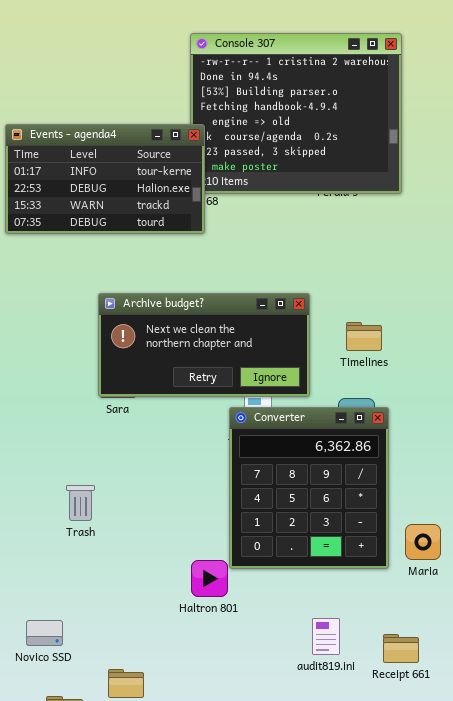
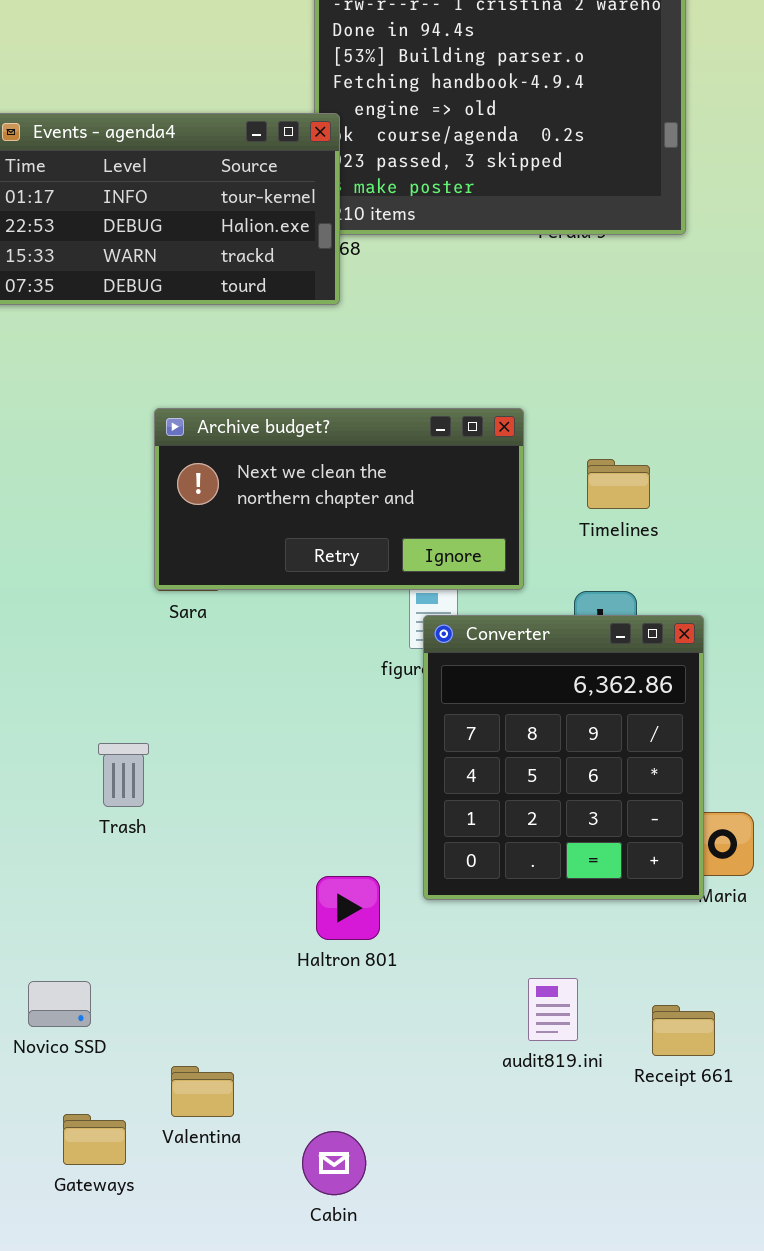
Converter: [229,407,389,569] -> [423,615,704,900], moved

